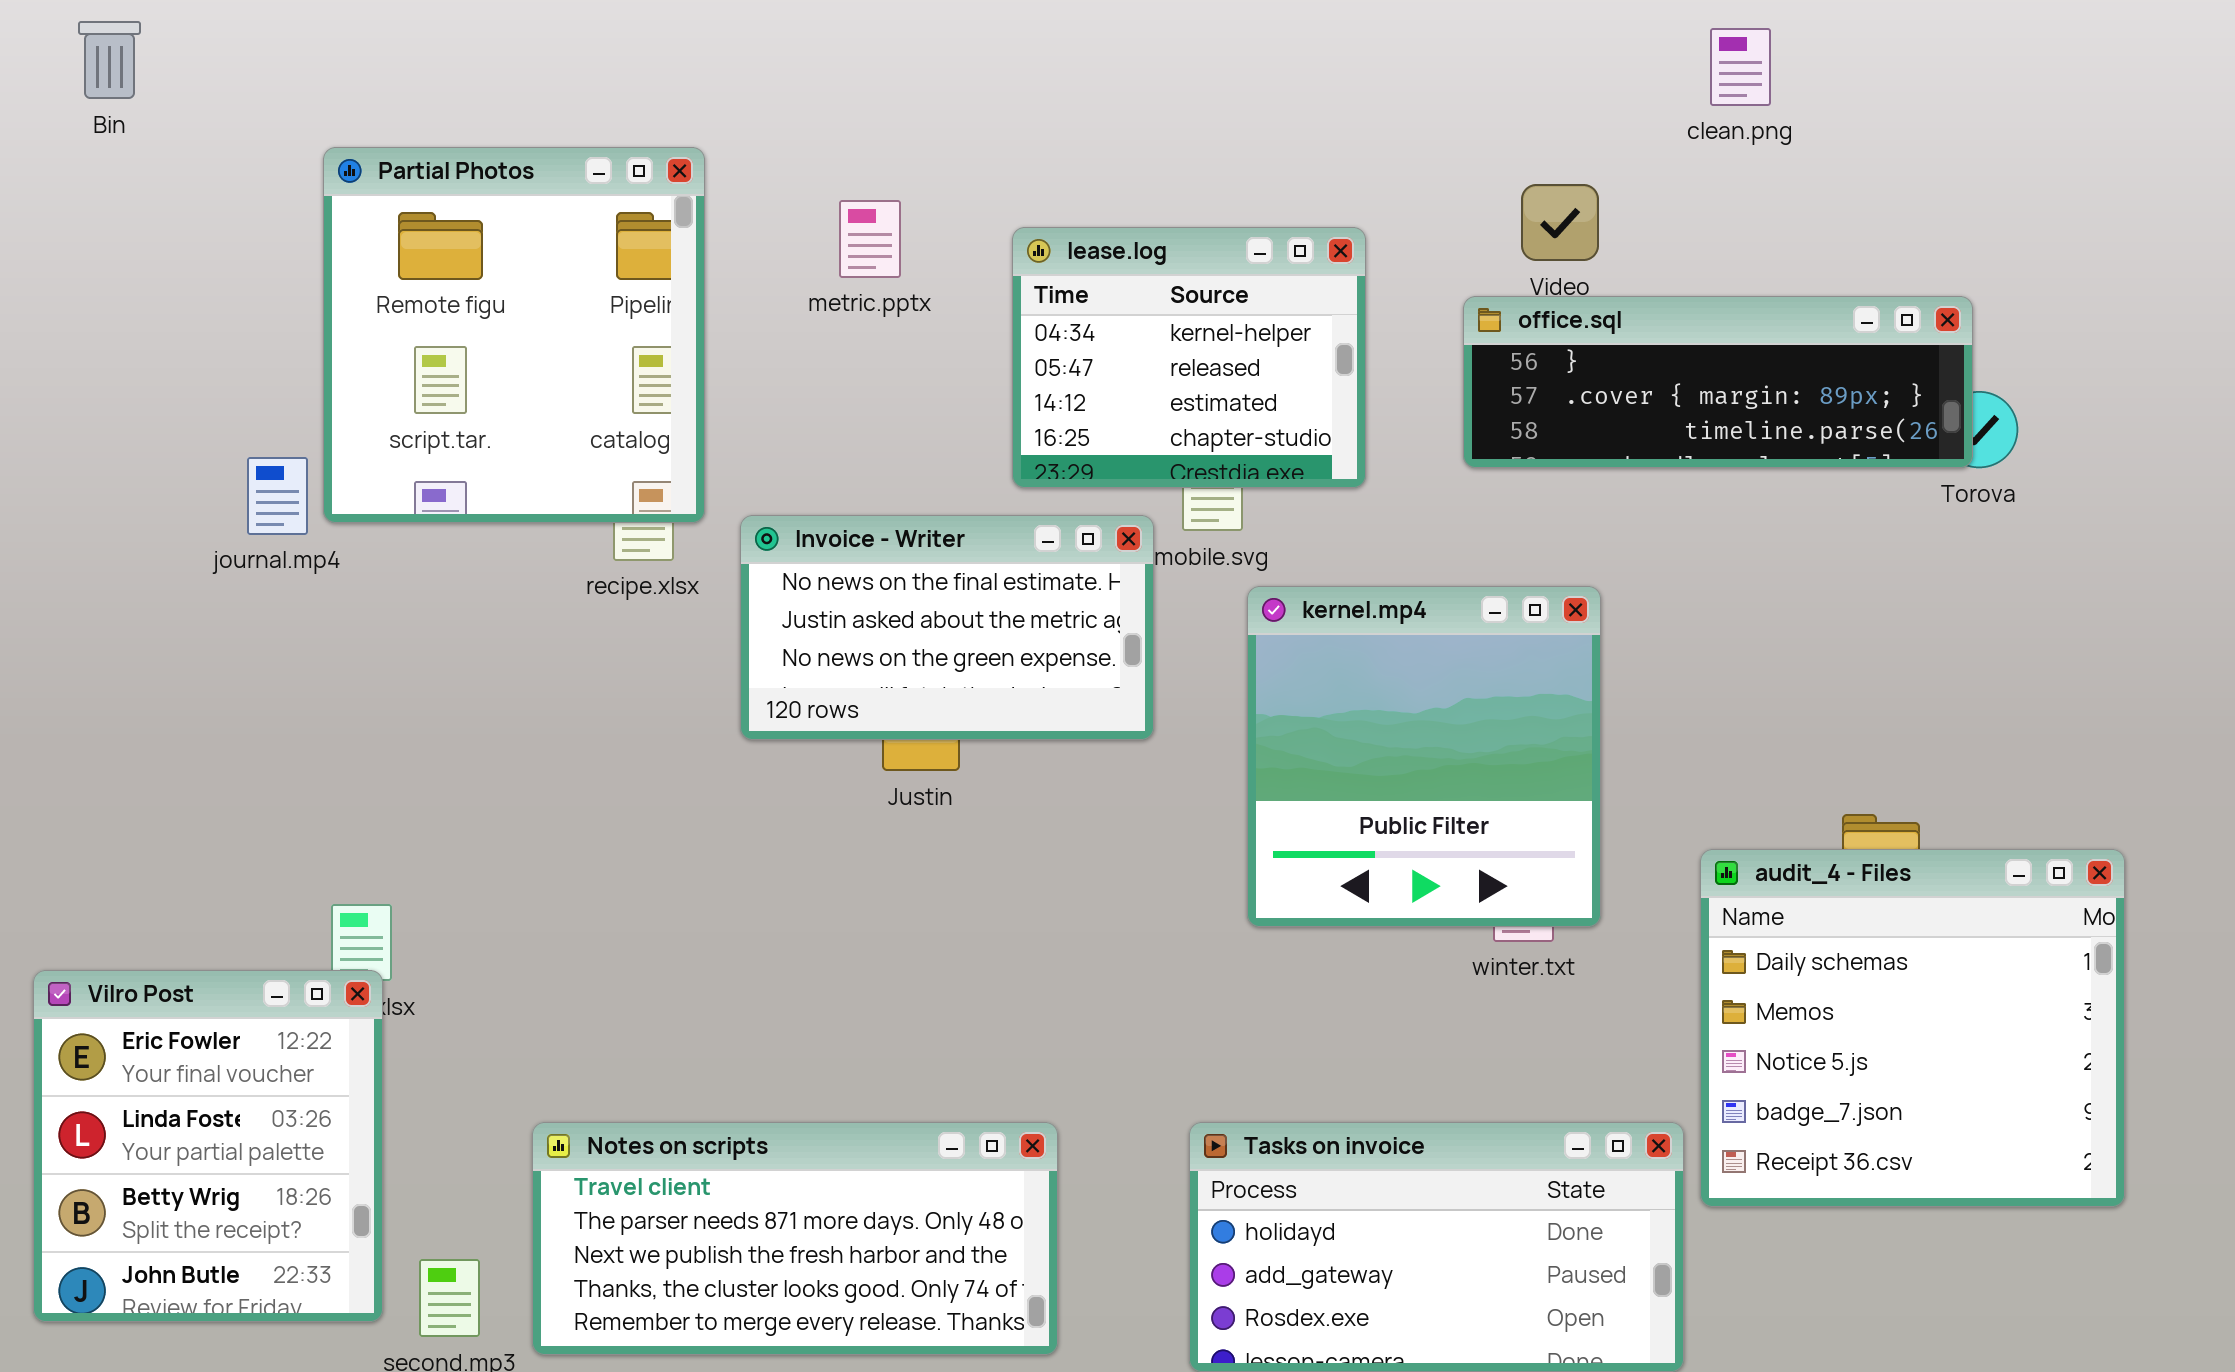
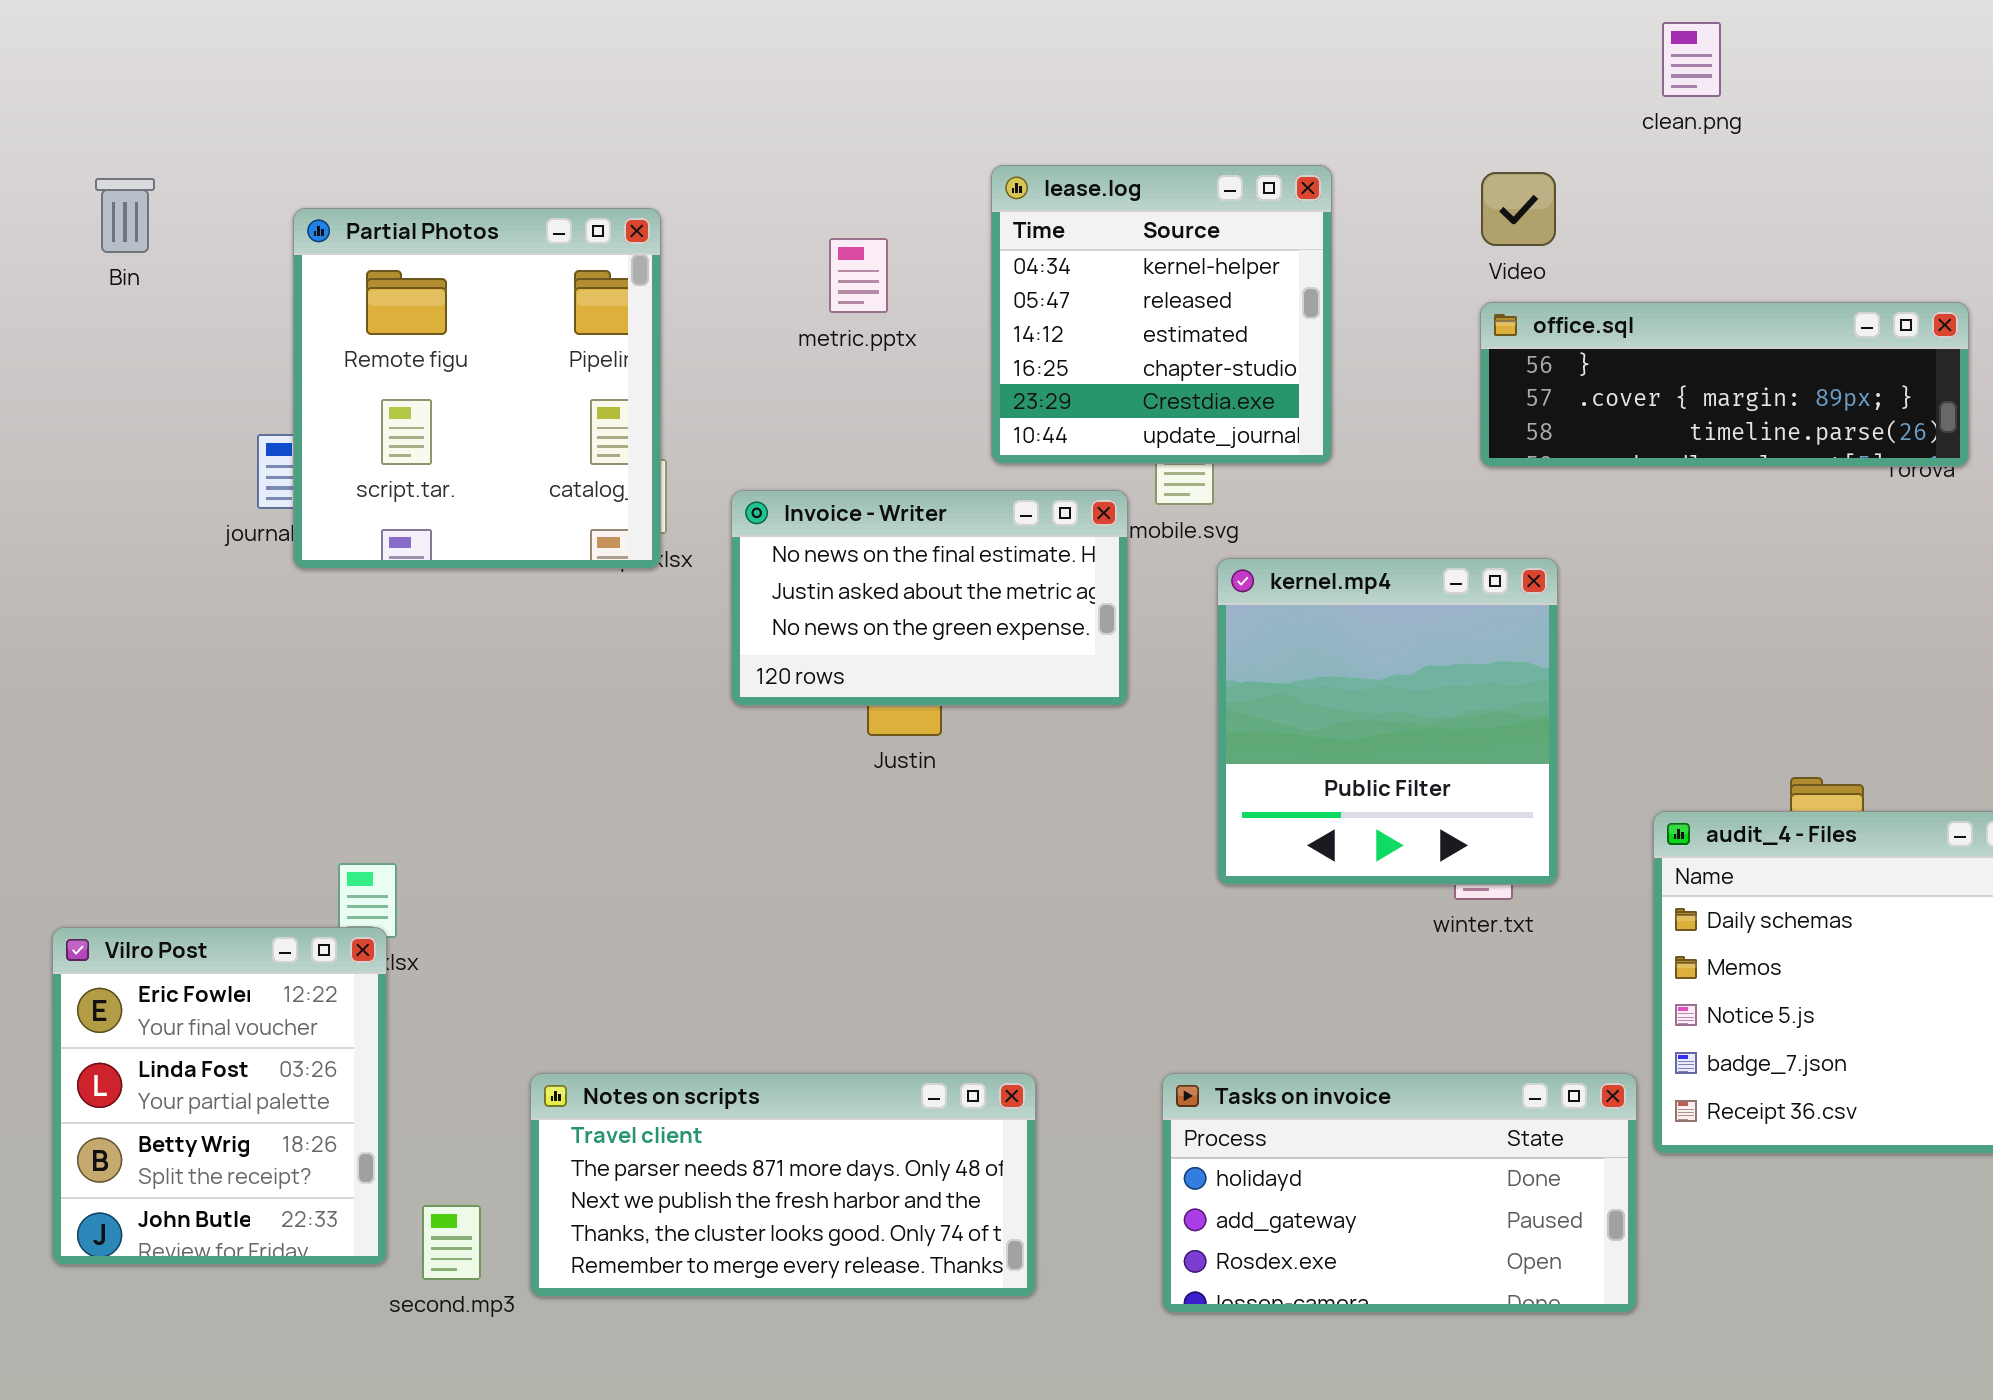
Bin: [78,21,141,99] -> [95,178,155,253], moved
Partial Photos: [323,147,705,523] -> [293,208,661,569], moved
metric.pptx: [839,200,901,278] -> [829,238,888,313], moved
lease.log: [1012,227,1366,488] -> [991,165,1332,464], resized
office.sql: [1463,296,1973,468] -> [1480,302,1969,467], moved

